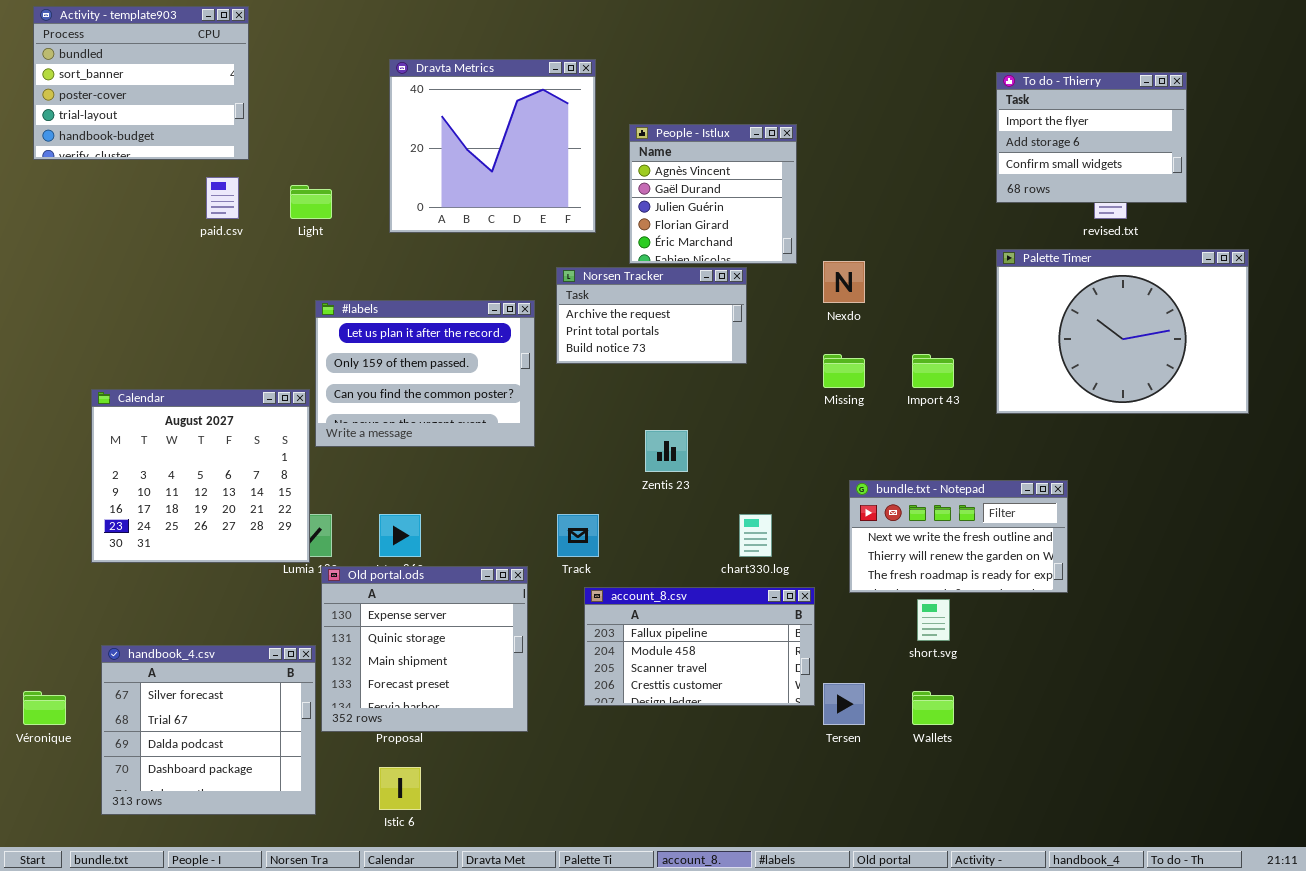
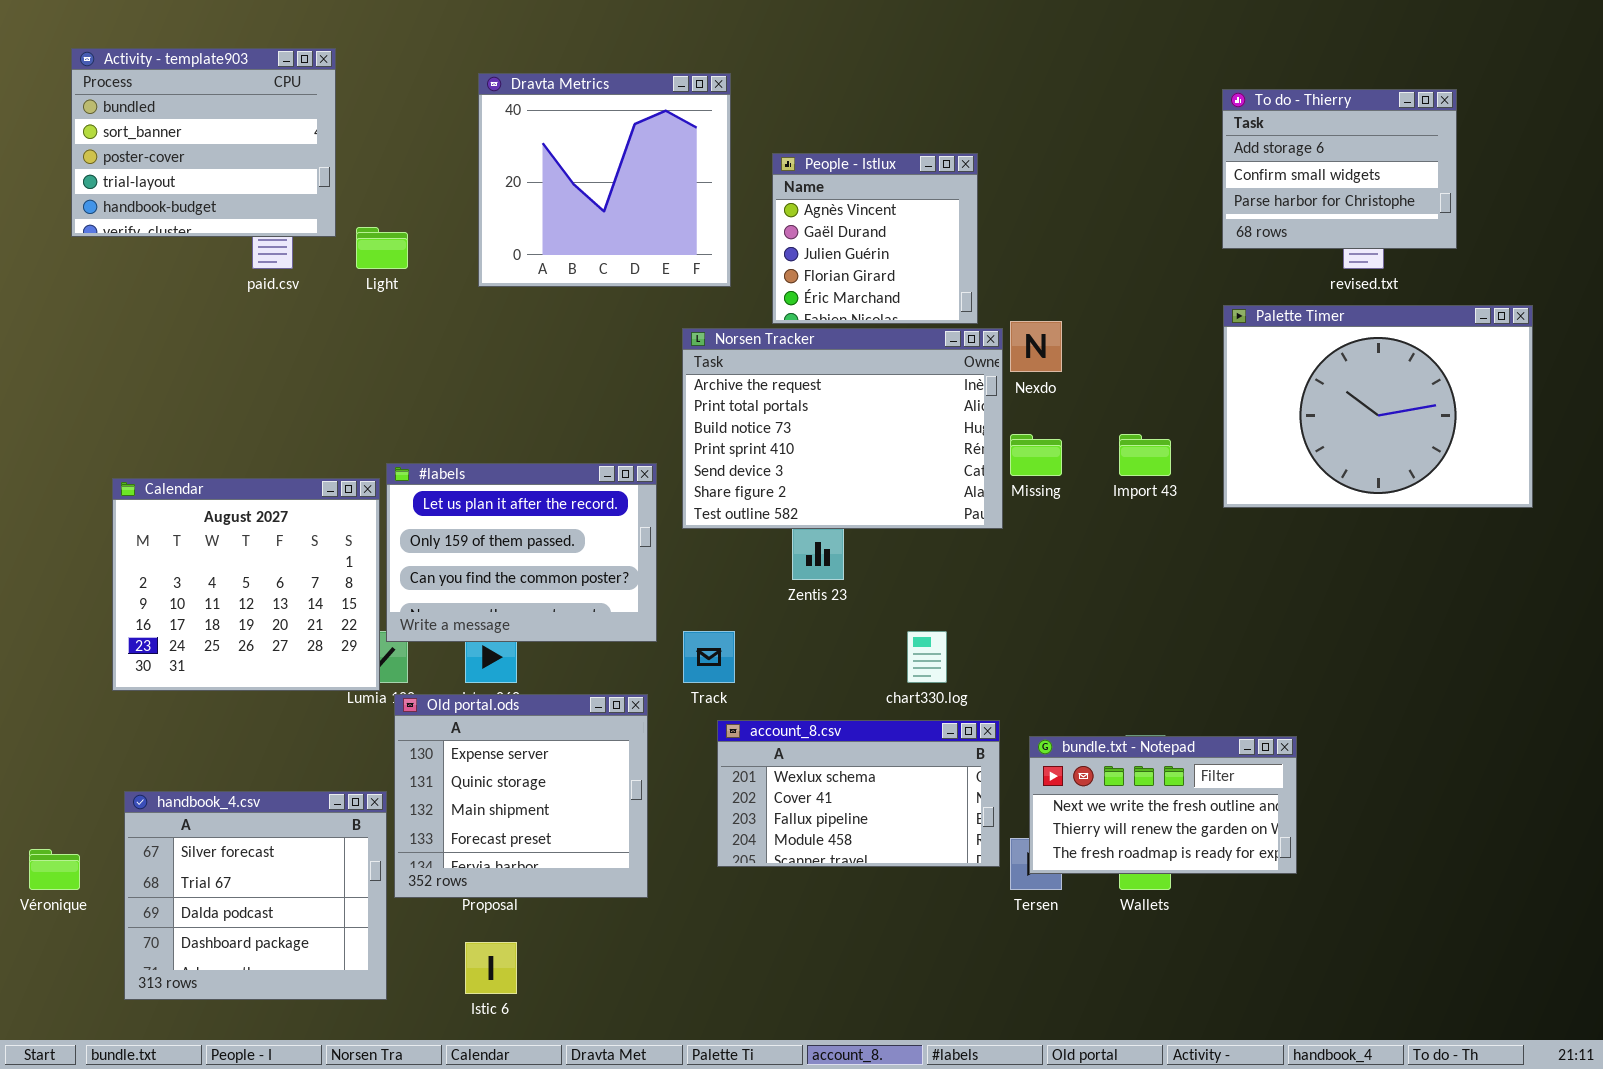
Activity - template903: [33,6,249,160] -> [71,48,336,237], moved
To do - Thierry: [996,72,1187,203] -> [1222,89,1457,249], scrolled down 1 row
Norsen Tracker: [556,267,747,364] -> [682,328,1003,529], resized
#labels: [315,300,535,447] -> [386,463,657,642], moved
bundle.txt - Notepad: [849,480,1068,593] -> [1029,736,1297,874], moved
account_8.csv: [584,587,815,706] -> [717,720,1000,867], scrolled up 2 rows

